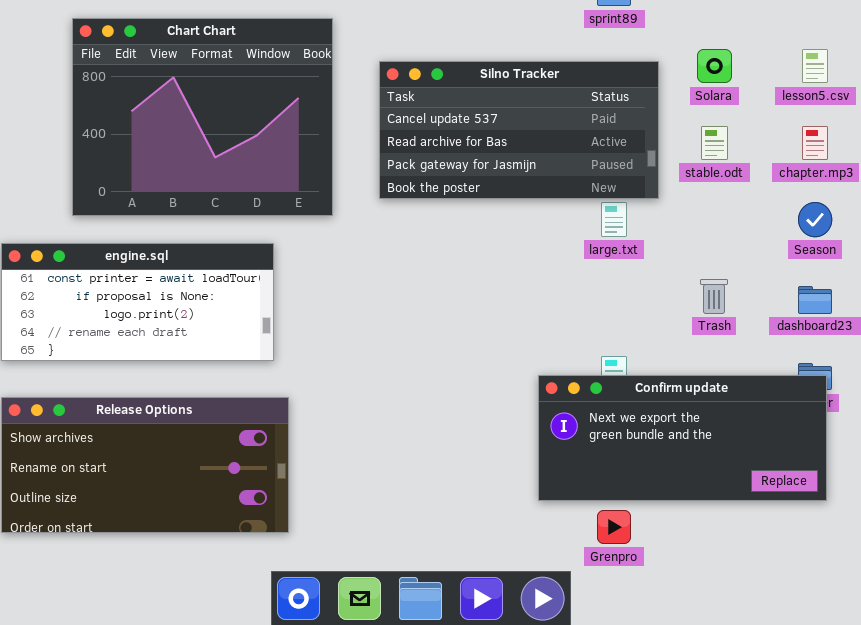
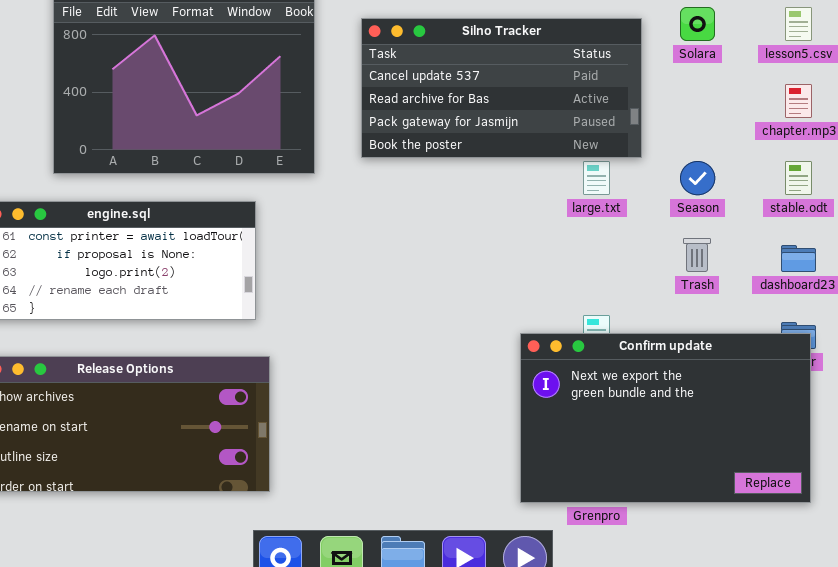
stable.odt: [701,126,728,160] -> [785,161,812,195], moved
Season: [798,202,832,237] -> [680,161,715,195], moved
Confirm update: [538,375,827,501] -> [520,333,811,503], resized

